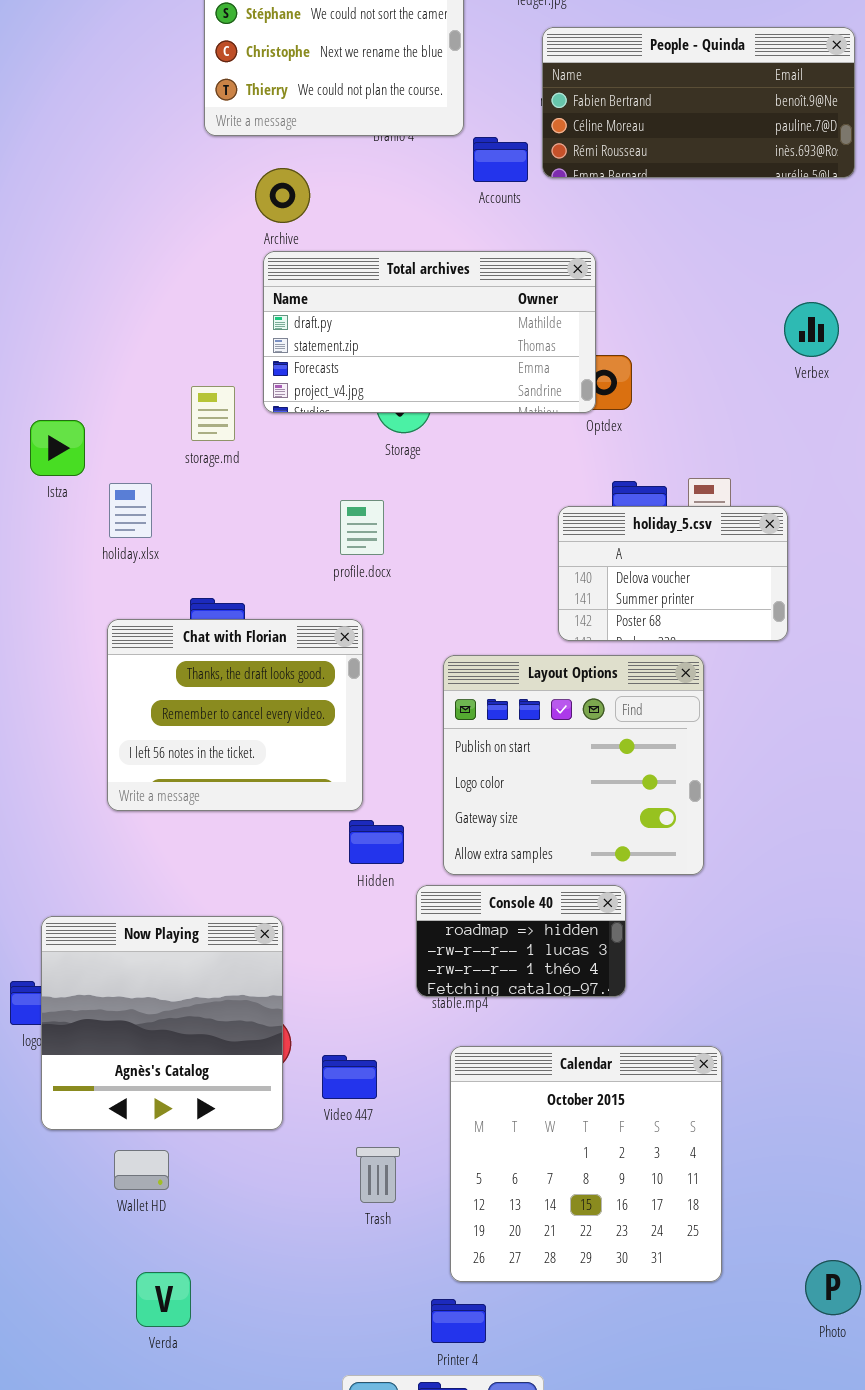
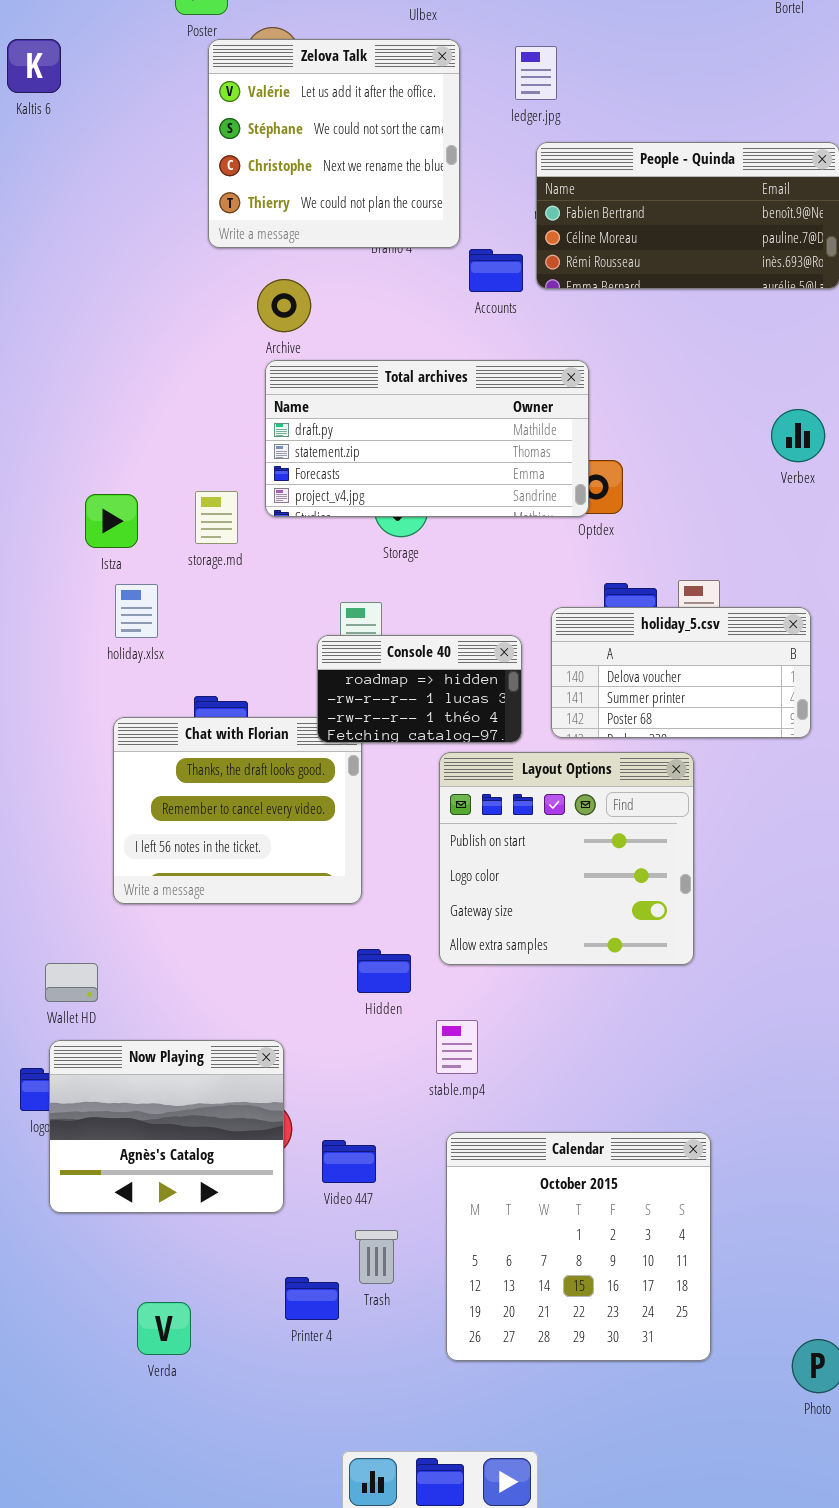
Istza: [30,420,85,476] -> [85,494,138,548], moved
holiday_5.csv: [558,506,788,641] -> [551,607,811,738], resized
Hidden: [349,820,404,864] -> [357,949,411,993], moved
Console 40: [416,885,626,997] -> [317,635,522,743], moved
Now Playing: [41,916,283,1130] -> [49,1040,284,1213], resized
Wallet HD: [114,1150,169,1190] -> [45,963,98,1002], moved
Verda: [136,1272,191,1327] -> [137,1302,191,1355], moved
Printer 4: [431,1299,486,1343] -> [285,1277,339,1320], moved

